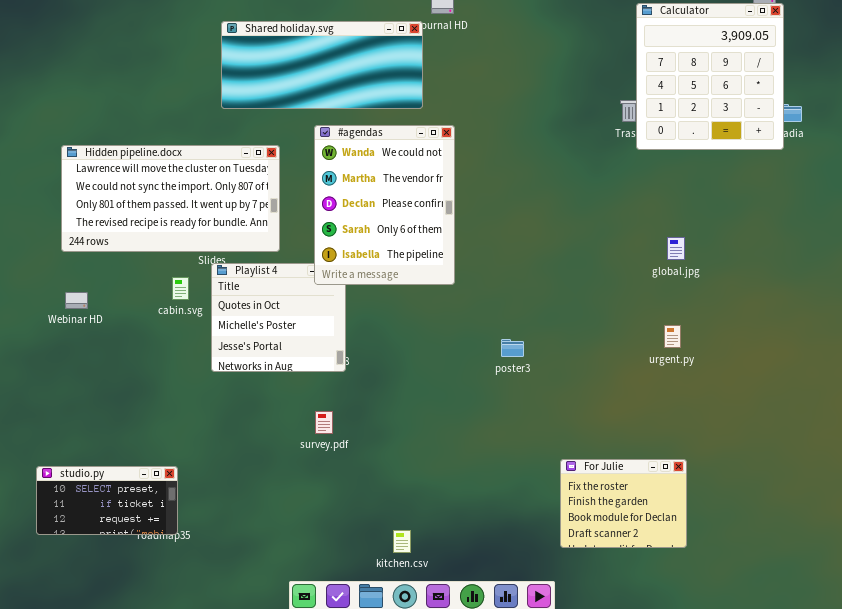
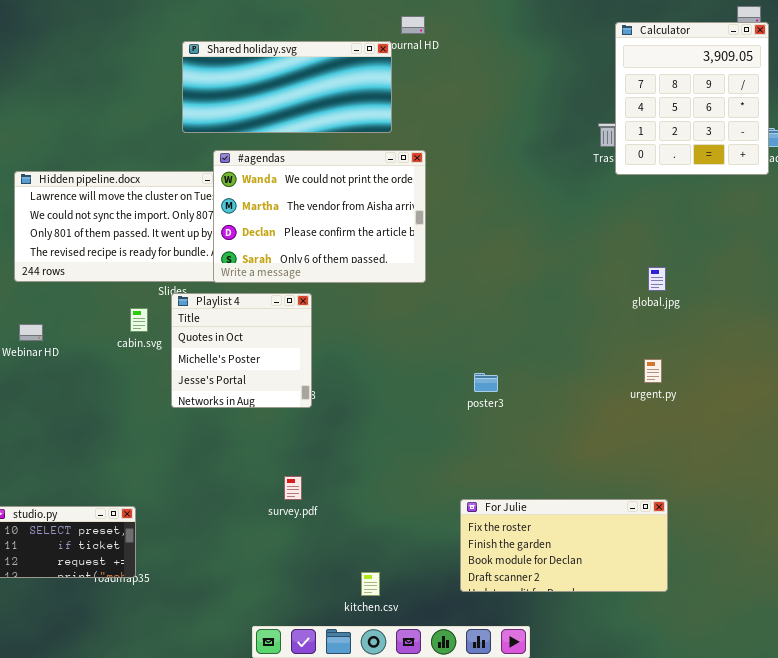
#agendas: [314,125,455,285] -> [213,150,426,283], resized
survey.pdf: [315,411,333,434] -> [284,476,302,500], moved
For Julie: [560,459,687,548] -> [460,499,668,592], resized

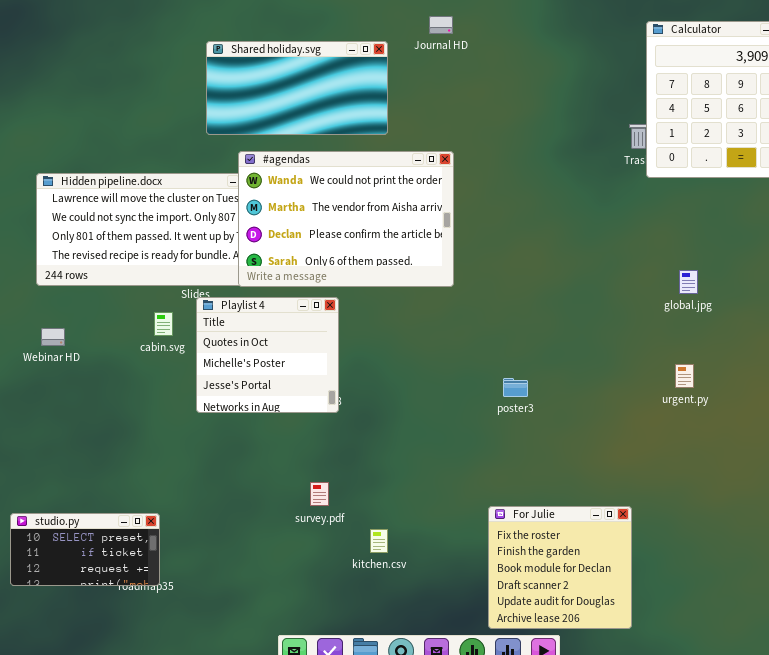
Shared holiday.svg: [182,41,392,133] -> [206,41,388,135], resized
For Julie: [460,499,668,592] -> [488,506,632,629], resized
kitchen.csv: [361,572,380,596] -> [370,529,388,553], moved

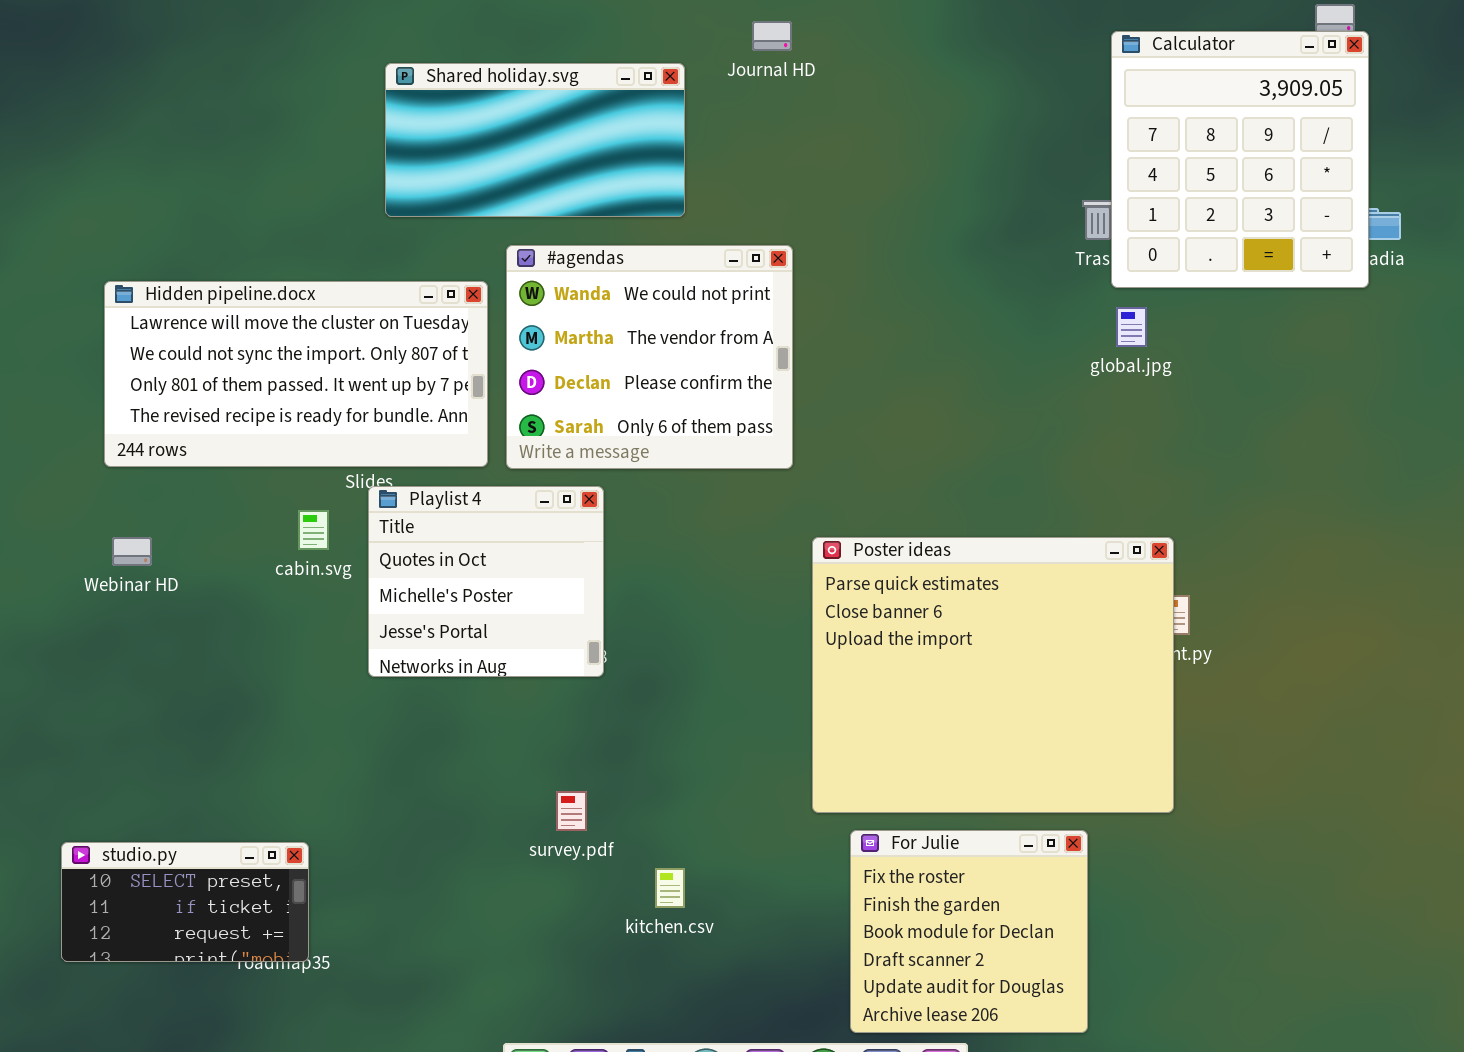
#agendas: [238,151,454,287] -> [506,245,793,469], resized
global.jpg: [679,270,698,294] -> [1116,307,1147,347], moved
Poster ideas: none -> [812,537,1174,813], opened

